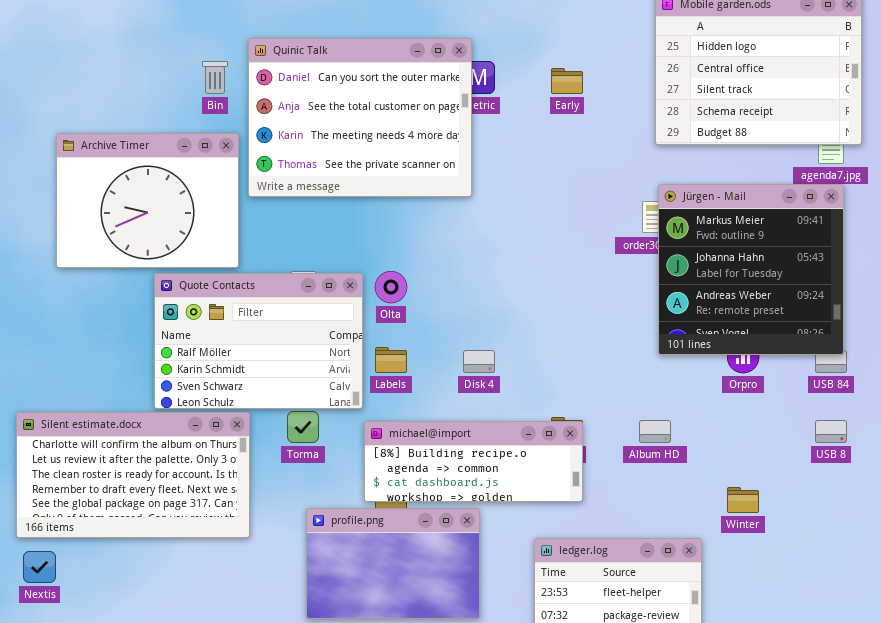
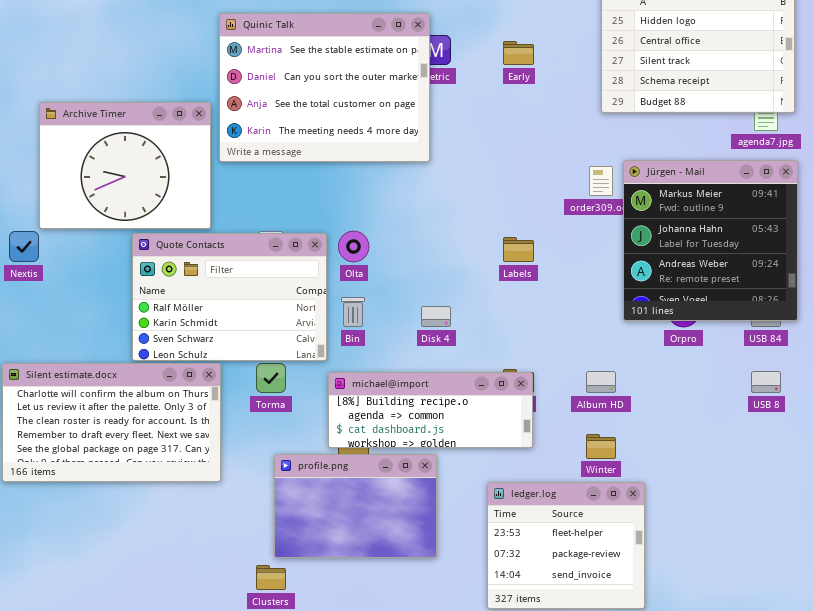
Quinic Talk: [248,38,472,197] -> [219,13,430,162], scrolled up 1 row
Bin: [202,61,228,94] -> [341,297,365,327], moved
Jürgen - Mail: [658,184,844,355] -> [623,160,798,321], moved
Labels: [375,347,407,373] -> [503,237,534,262], moved
Winter: [727,487,759,513] -> [586,434,616,459], moved
Nextis: [23,551,56,583] -> [9,231,39,262], moved

